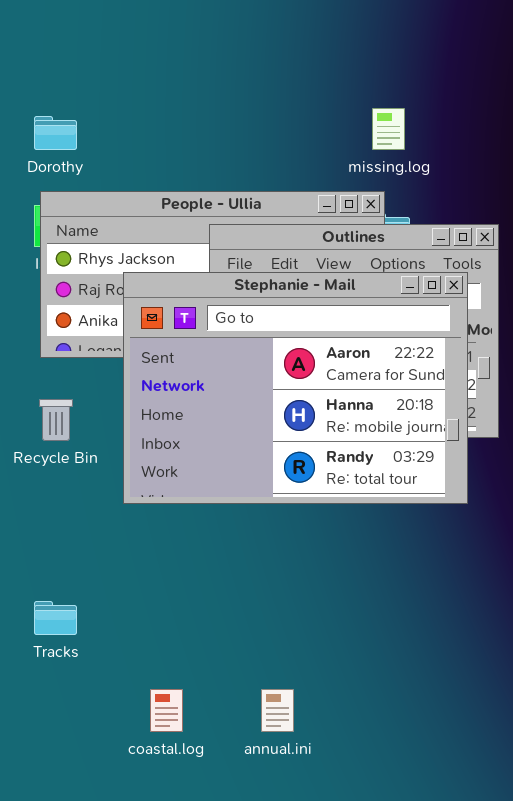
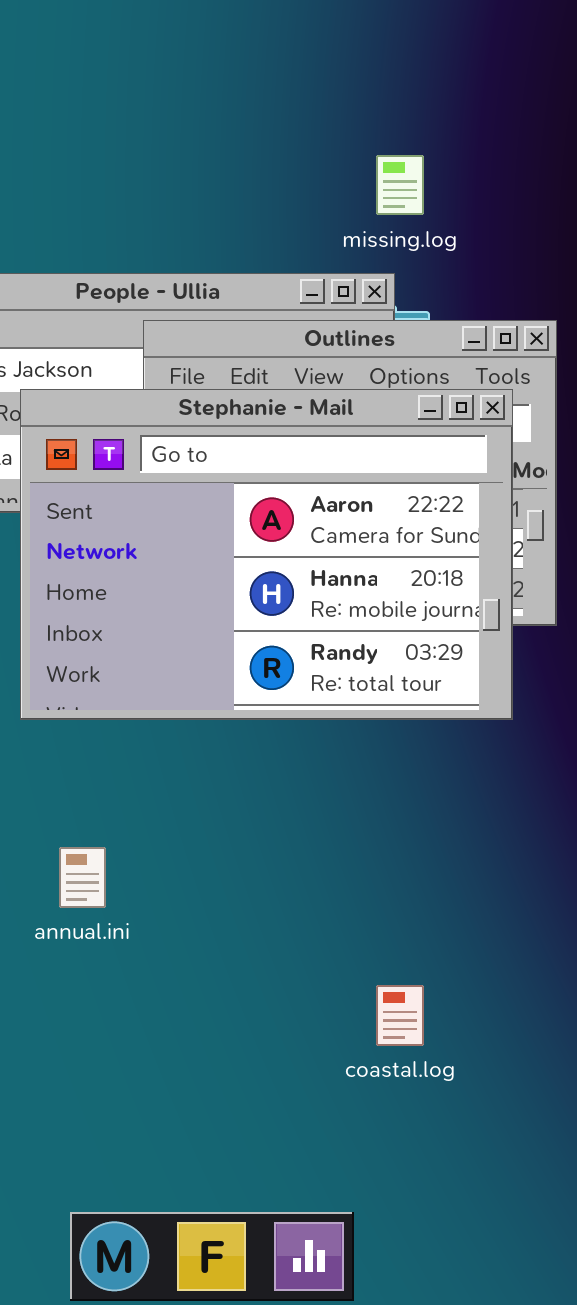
coastal.log: [150,689,183,732] -> [376,985,424,1046], moved
annual.ini: [261,689,294,732] -> [59,847,106,908], moved

